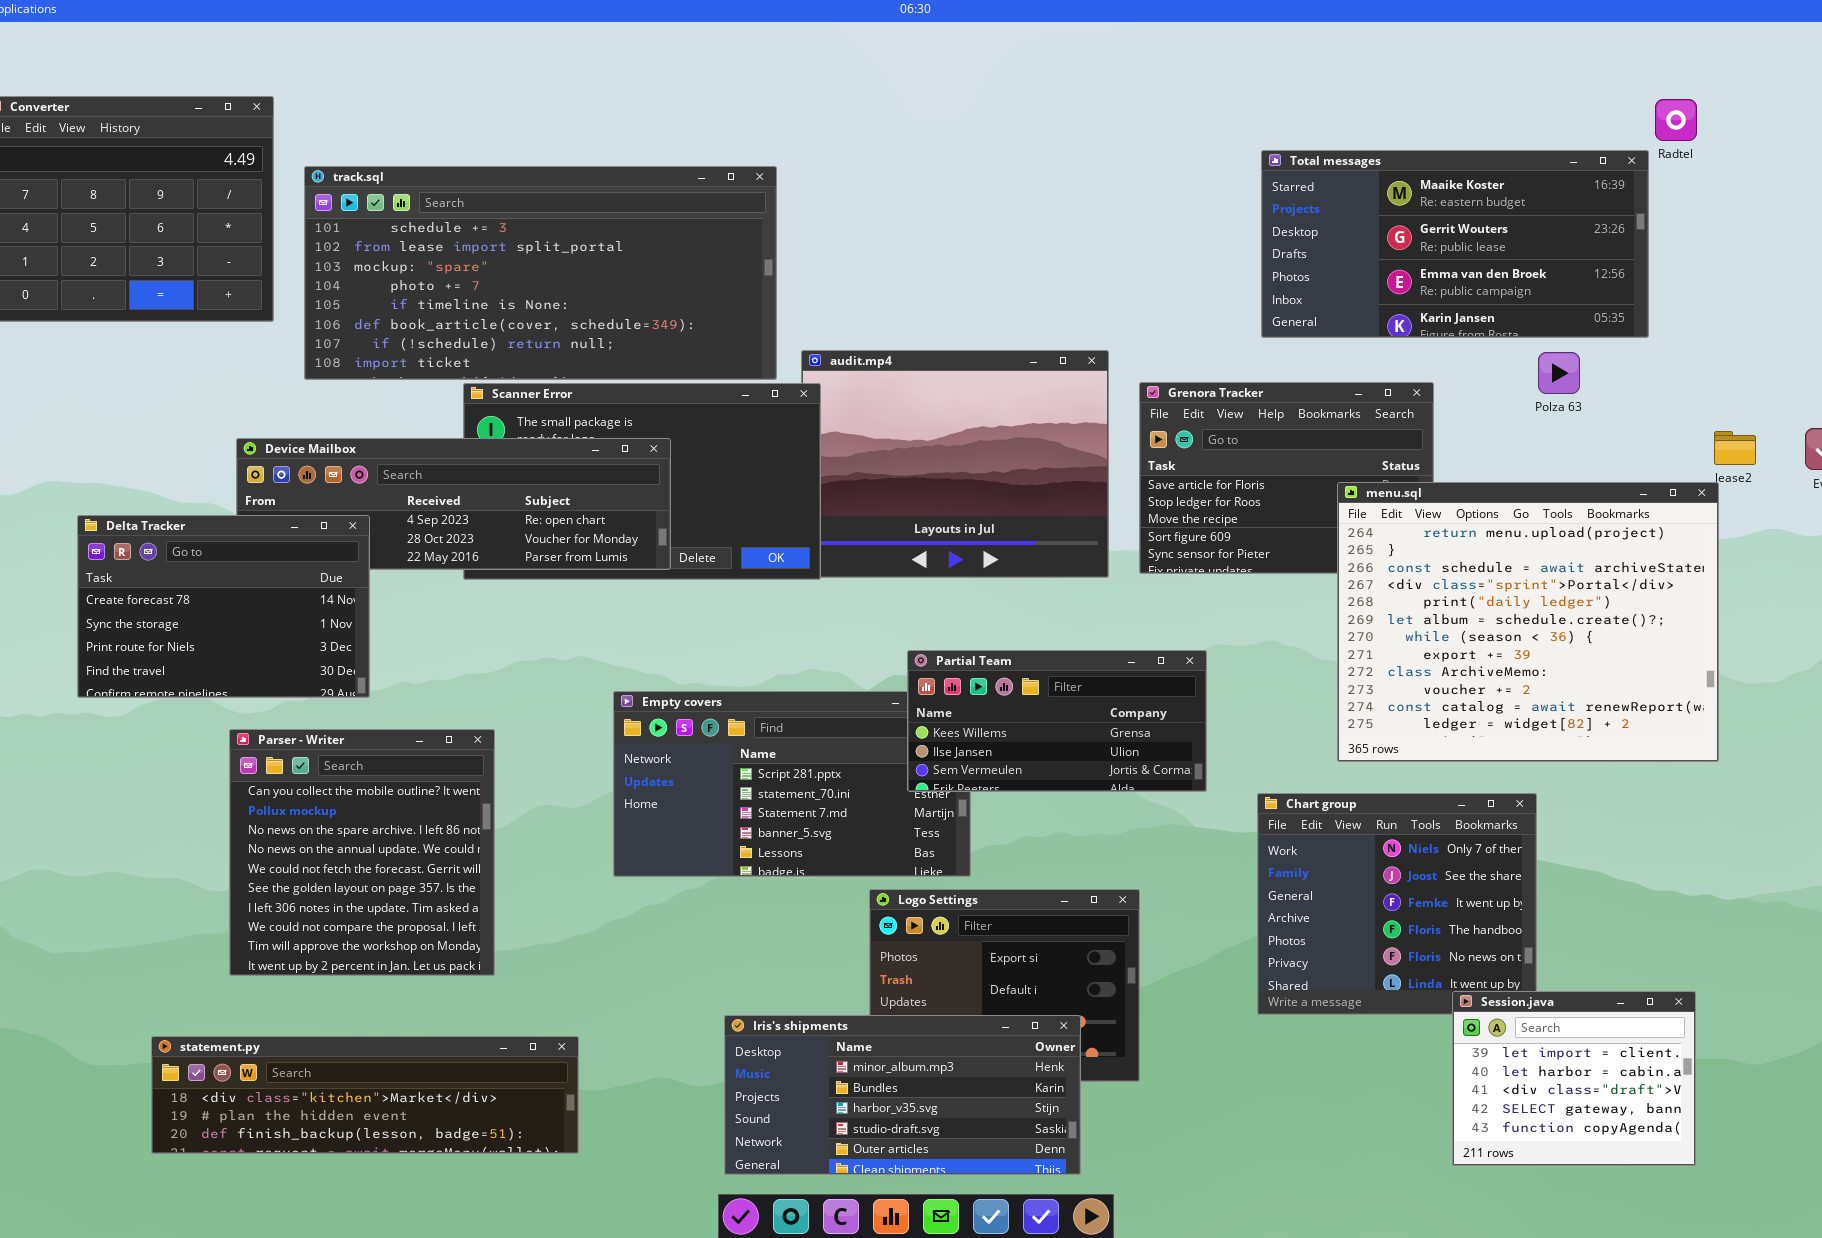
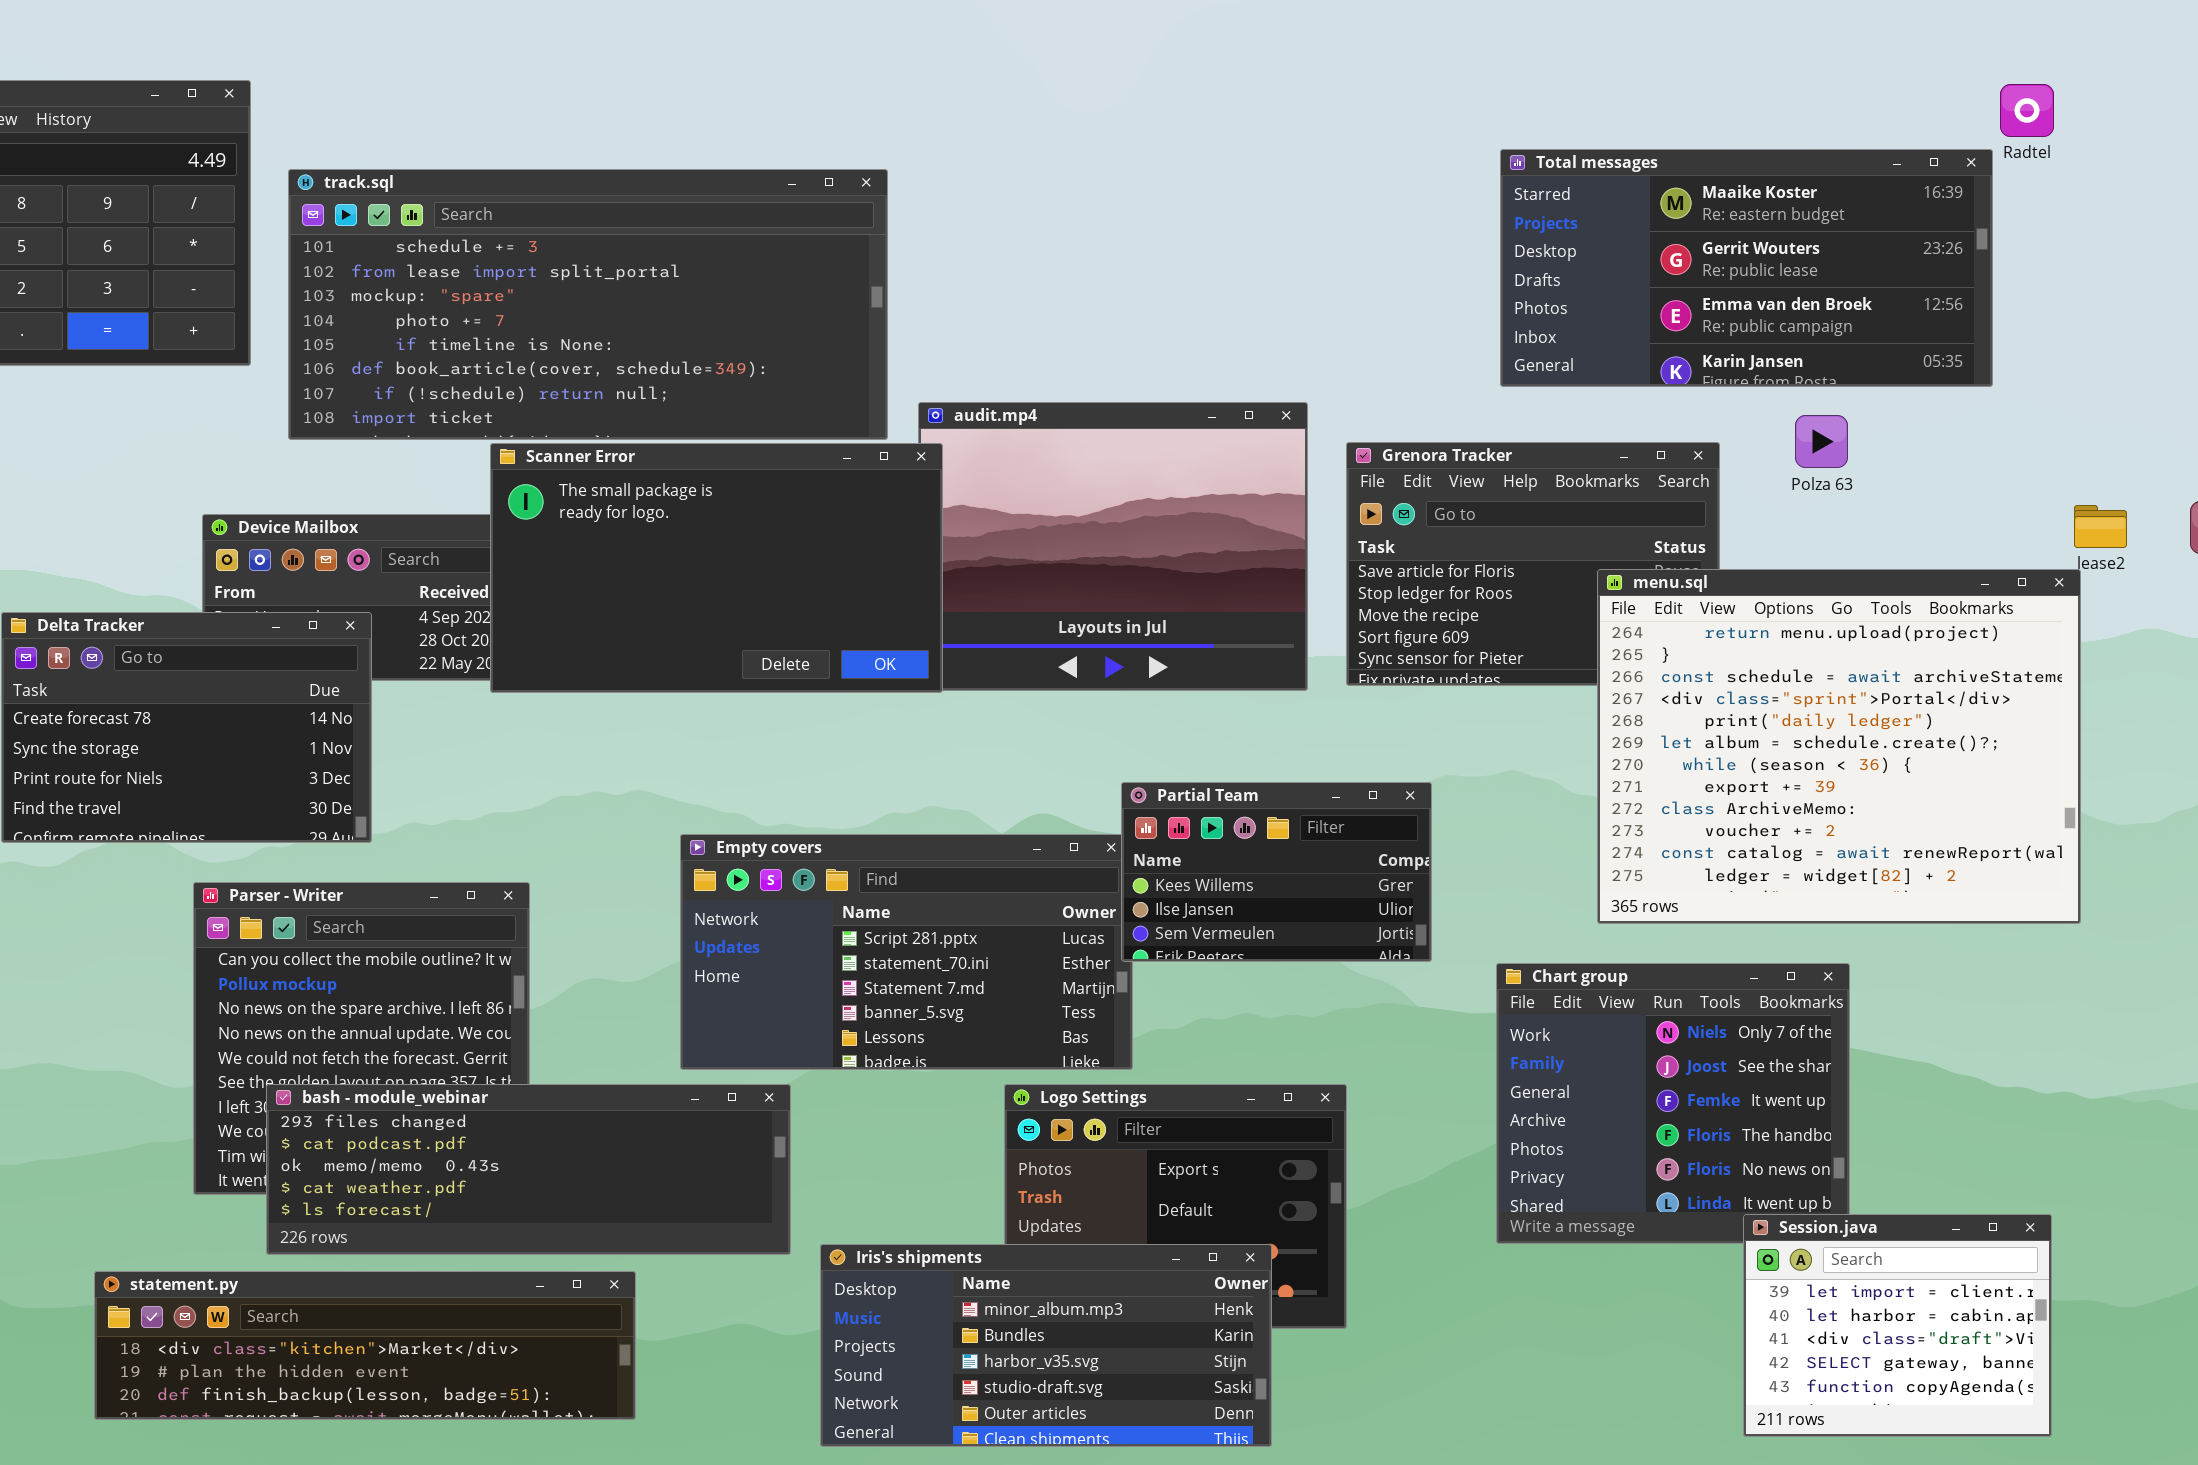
Polza 63: [1538,352,1580,394] -> [1795,415,1848,468], moved
Scanner Error: [463,383,821,580] -> [490,443,943,693], raised
Partial Team: [907,650,1207,792] -> [1121,782,1432,962], resized
bash - module_webinar: none -> [266,1084,791,1255], opened

